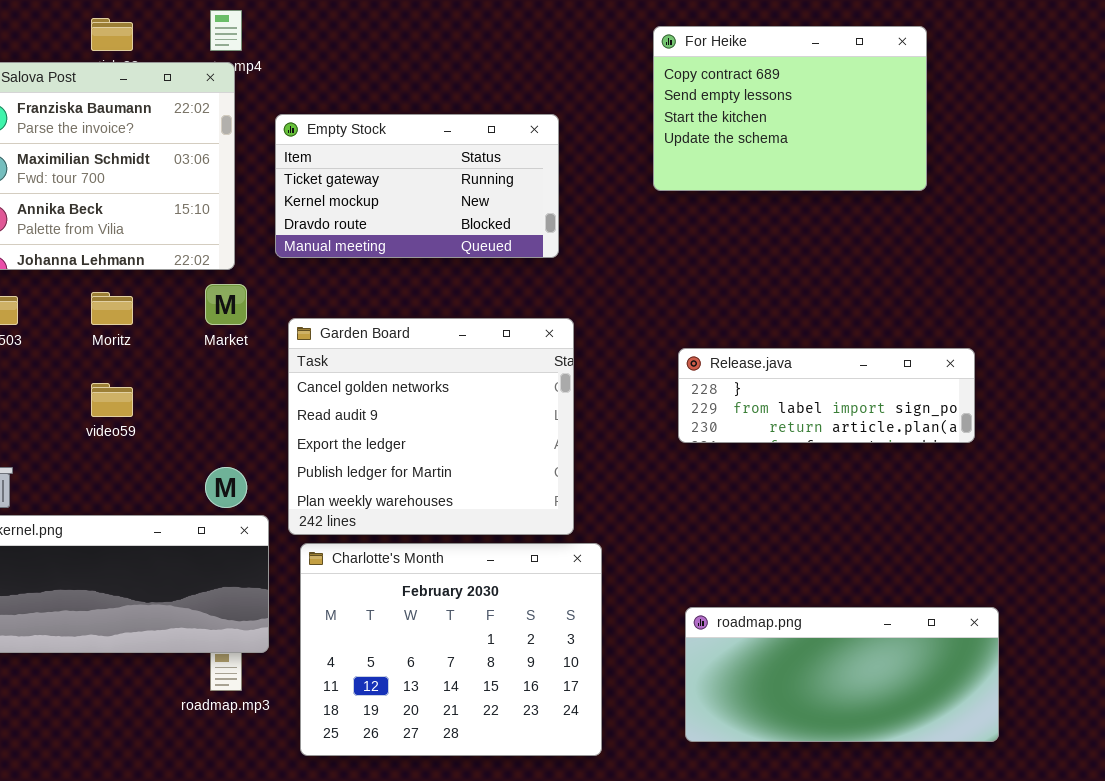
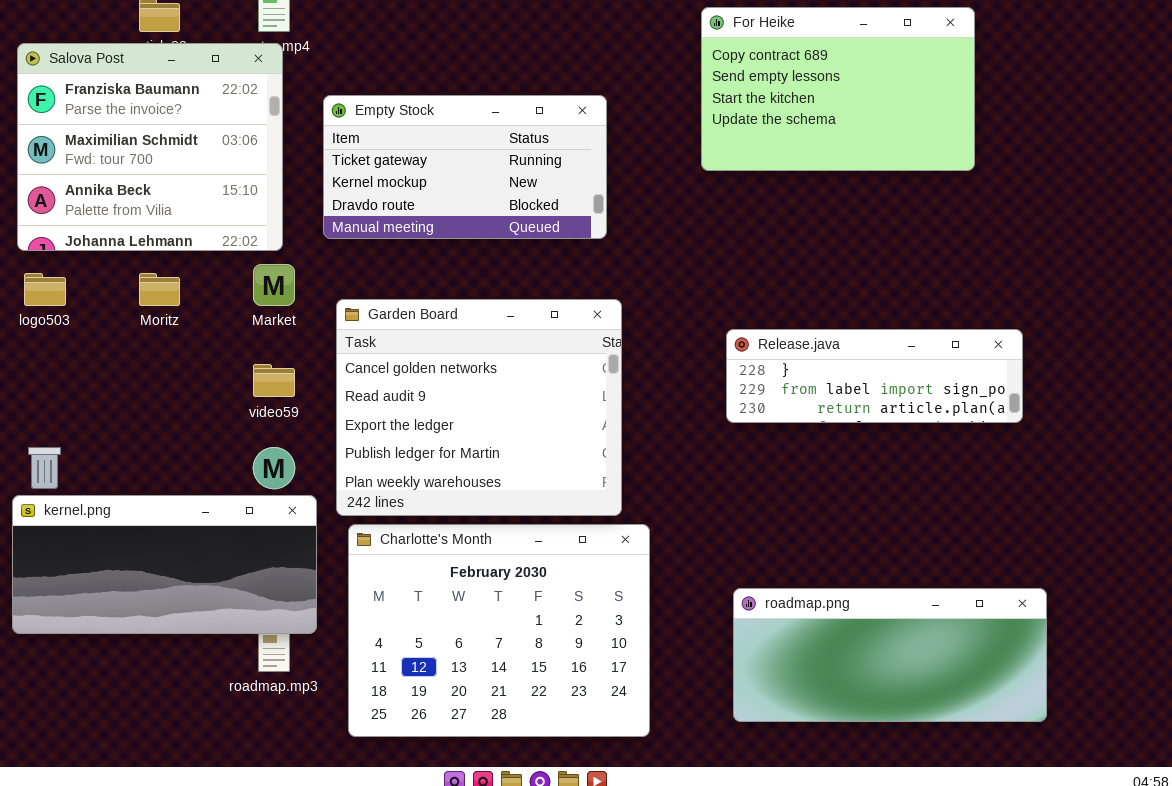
video59: [91,383,133,417] -> [253,364,295,397], moved

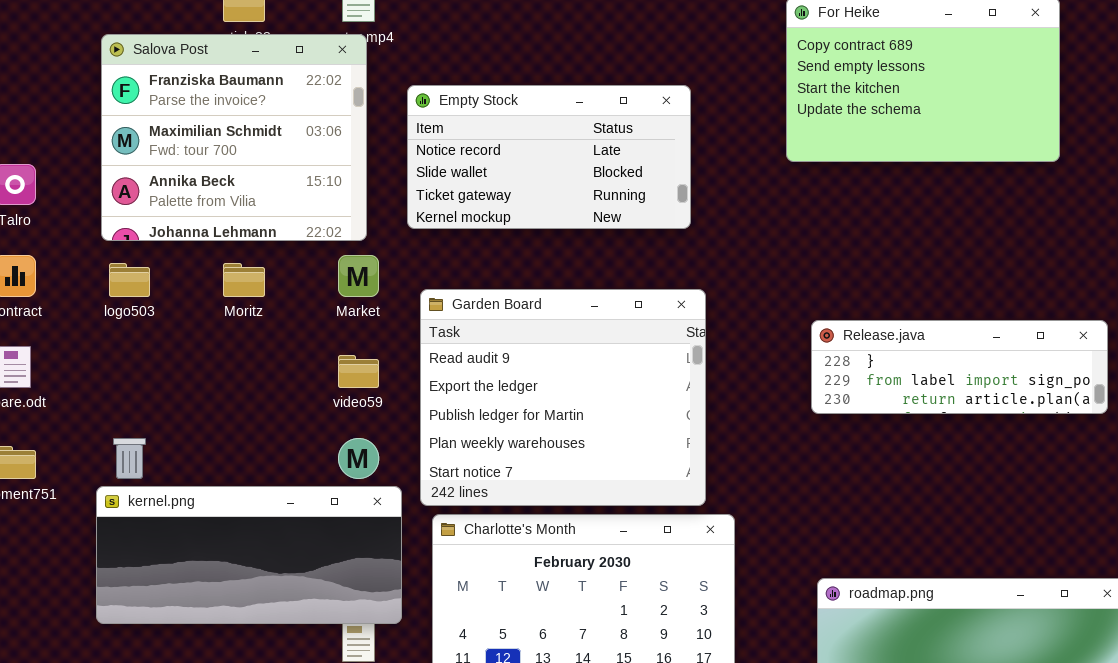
Empty Stock: [323,95,607,239] -> [407,85,691,229], scrolled up 2 rows
Garden Board: [336,299,622,516] -> [420,289,706,506], scrolled down 1 row

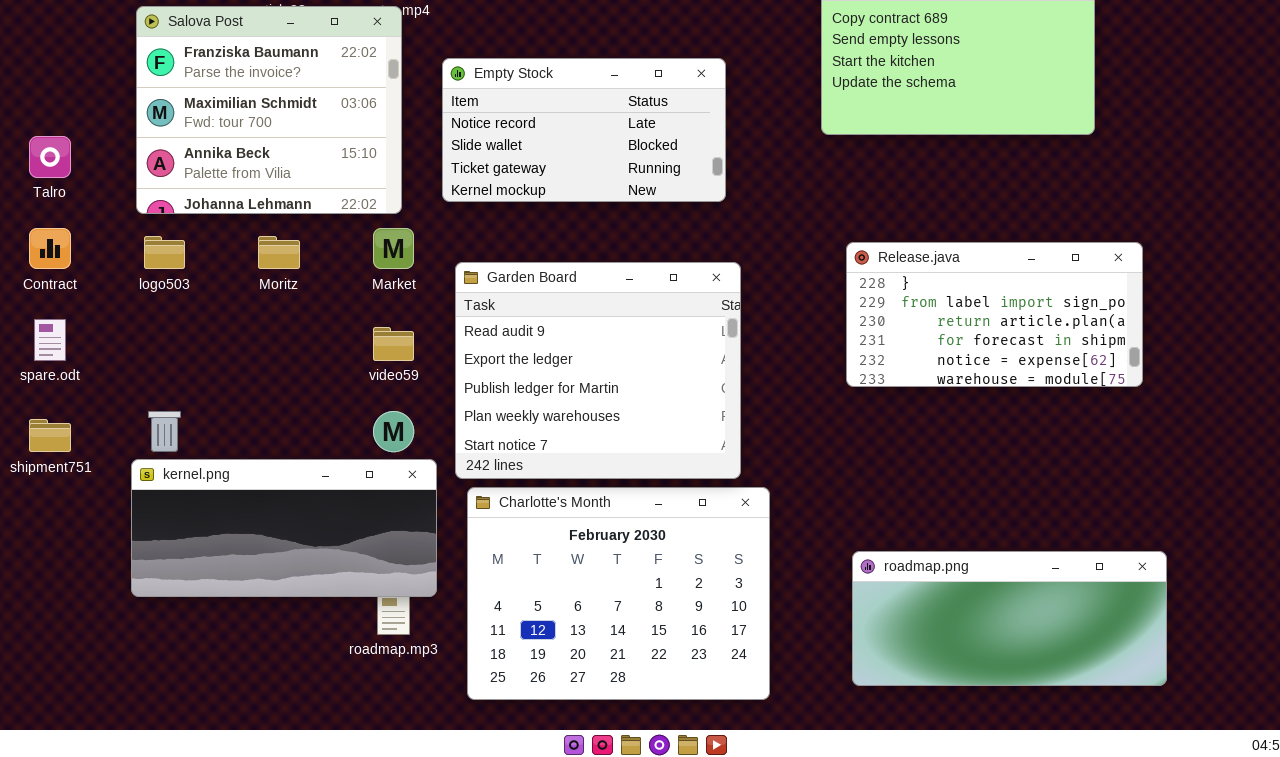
Release.java: [811,320,1108,414] -> [846,242,1143,387], resized

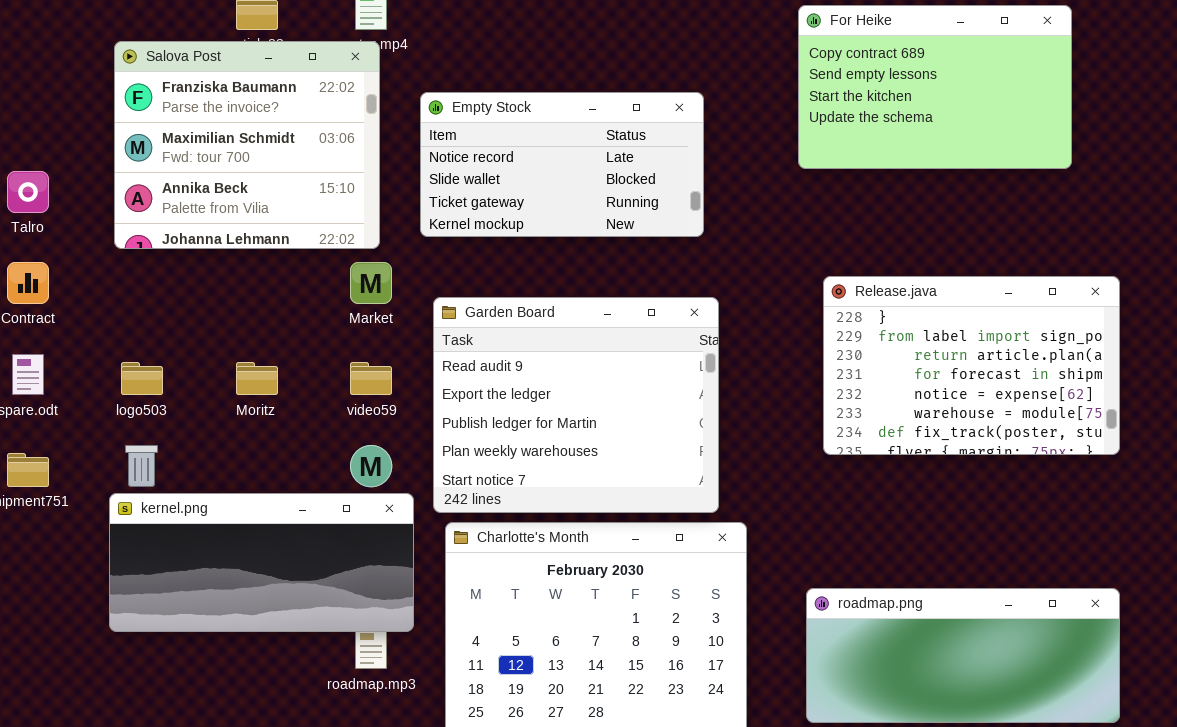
logo503: [144,236,185,269] -> [121,362,163,395], moved
Moritz: [258,236,300,269] -> [236,362,278,395], moved
Release.java: [846,242,1143,387] -> [823,276,1120,455], resized
roadmap.png: [852,551,1167,686] -> [806,588,1120,723], moved

